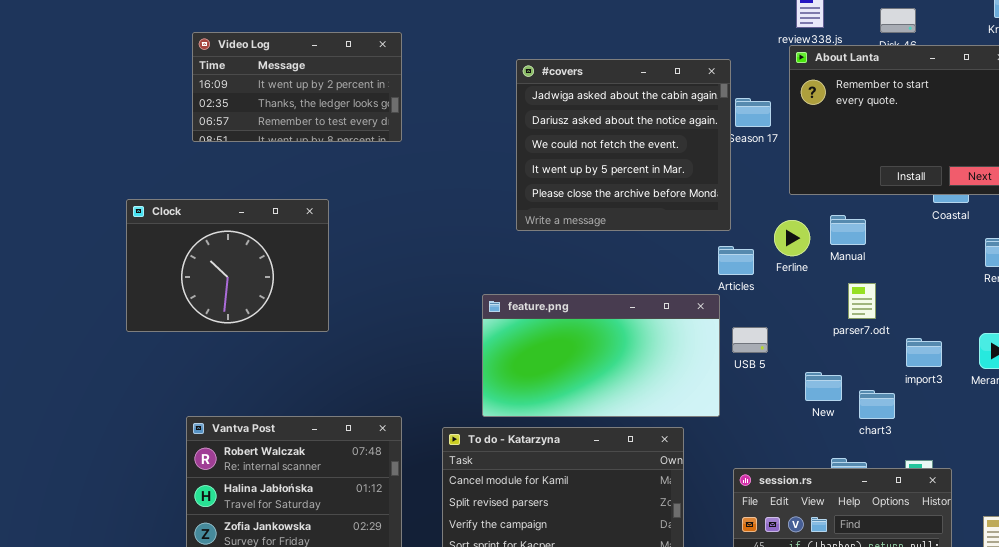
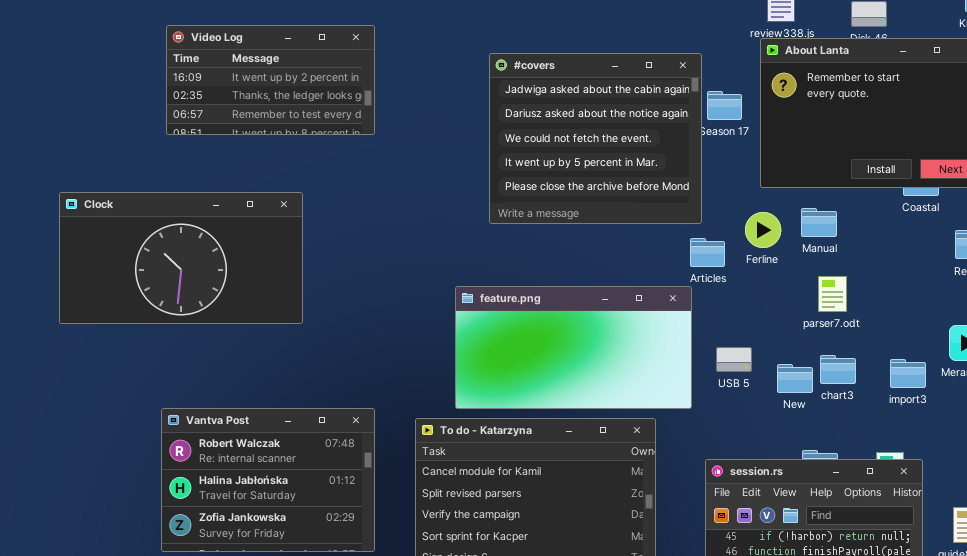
Clock: [126,199,329,332] -> [59,192,303,324], resized
USB 5: [732,327,768,353] -> [716,347,752,372], moved
import3: [906,338,942,367] -> [890,359,926,388], moved
chart3: [859,390,895,419] -> [820,355,856,384], moved

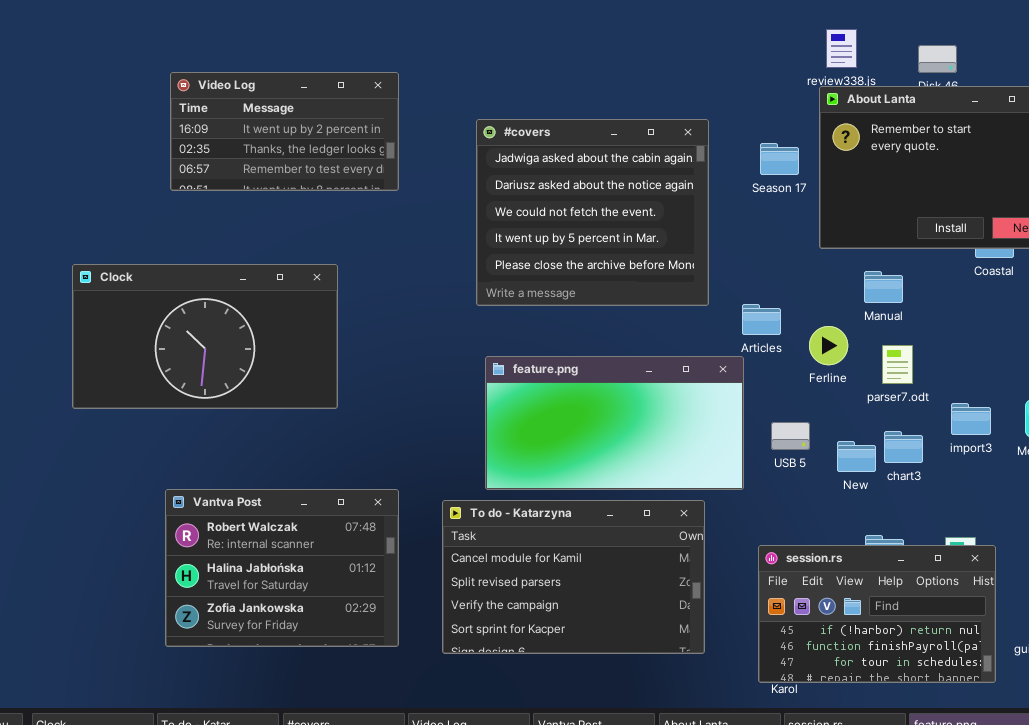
#covers: [489,53,702,224] -> [476,119,709,306], moved
Clock: [59,192,303,324] -> [72,264,338,409], moved
Ferline: [745,212,781,248] -> [809,326,848,365], moved
import3: [890,359,926,388] -> [951,403,991,435], moved

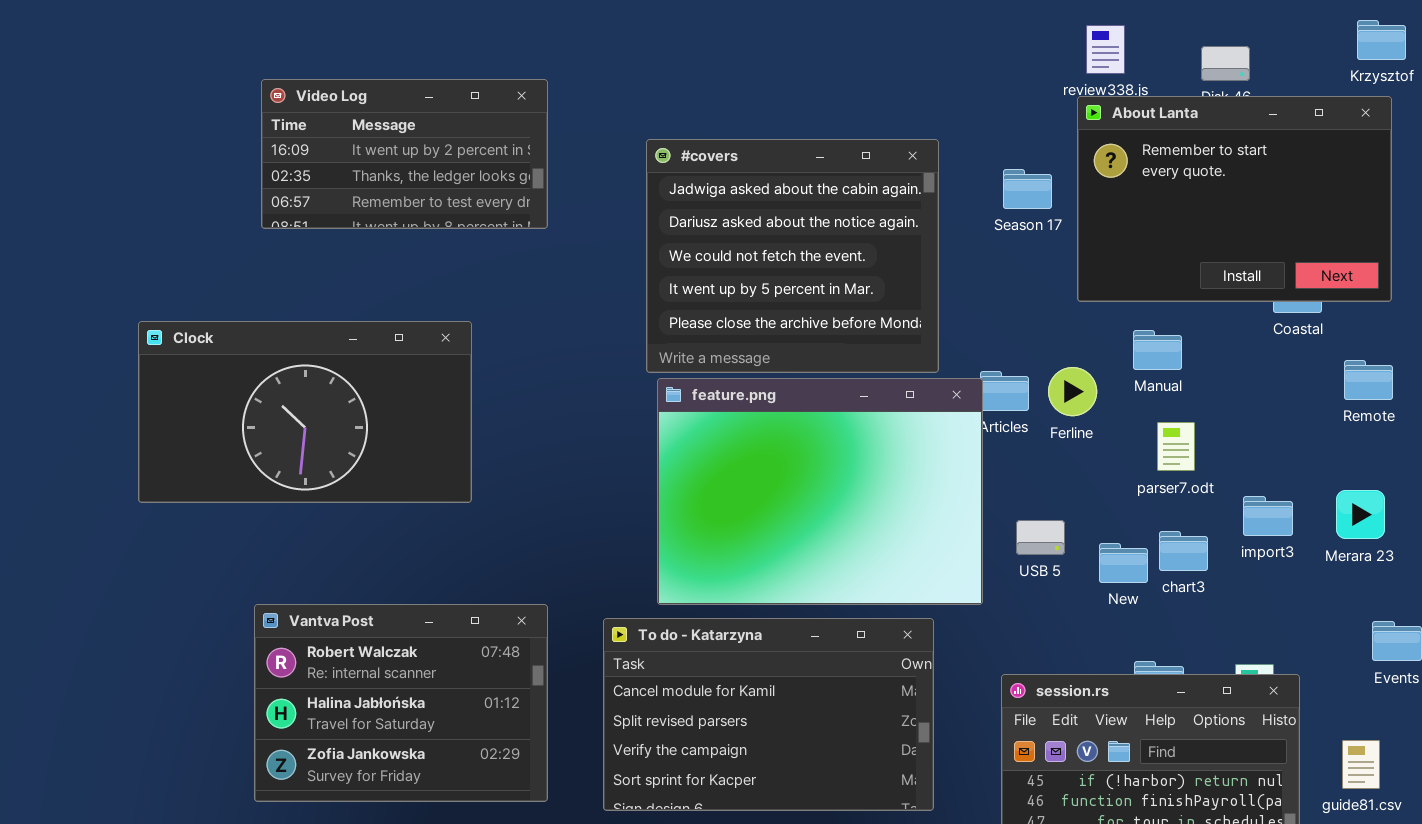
Ferline: [809,326,848,365] -> [1048,367,1097,416], moved
feature.png: [485,356,744,490] -> [657,378,983,605], resized

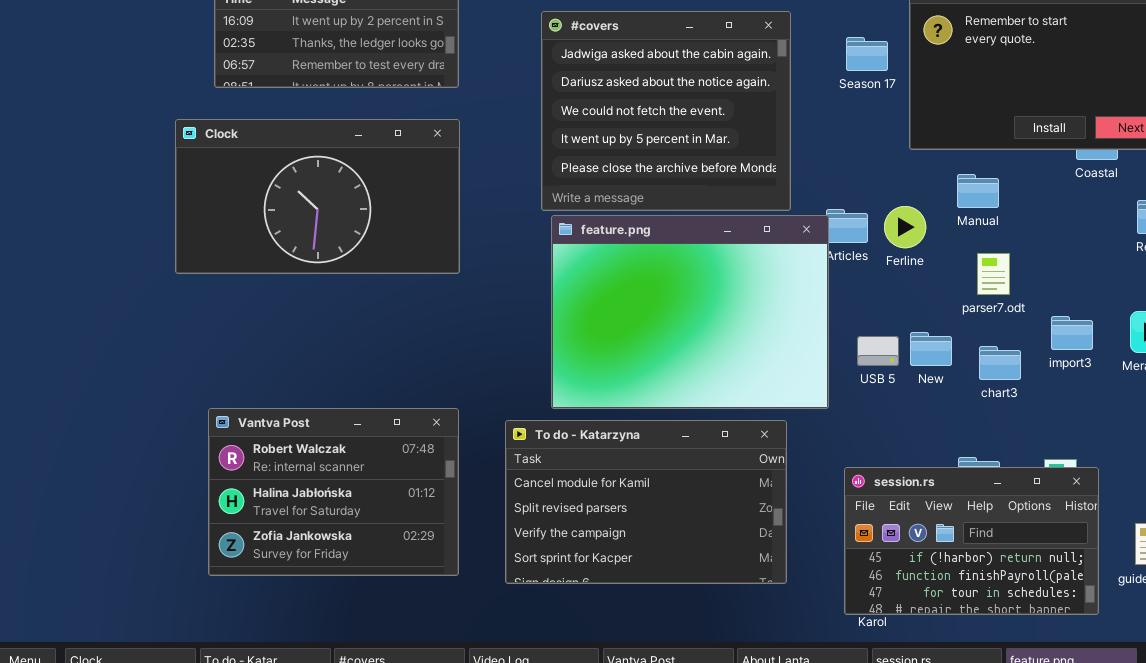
Clock: [138,321,472,503] -> [175,119,460,274], moved
New: [1099,543,1148,583] -> [910,332,952,366], moved

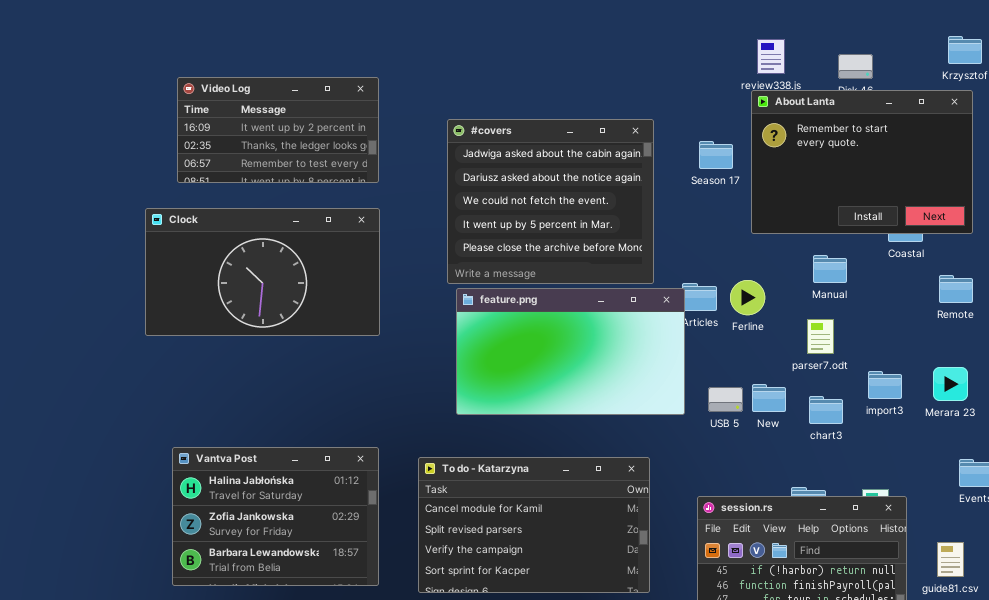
Manual: [957,174,999,208] -> [813,255,847,283], moved
feature.png: [551,215,829,409] -> [456,288,685,415], resized
Vantva Post: [208,408,459,576] -> [172,447,379,586], scrolled down 1 row

